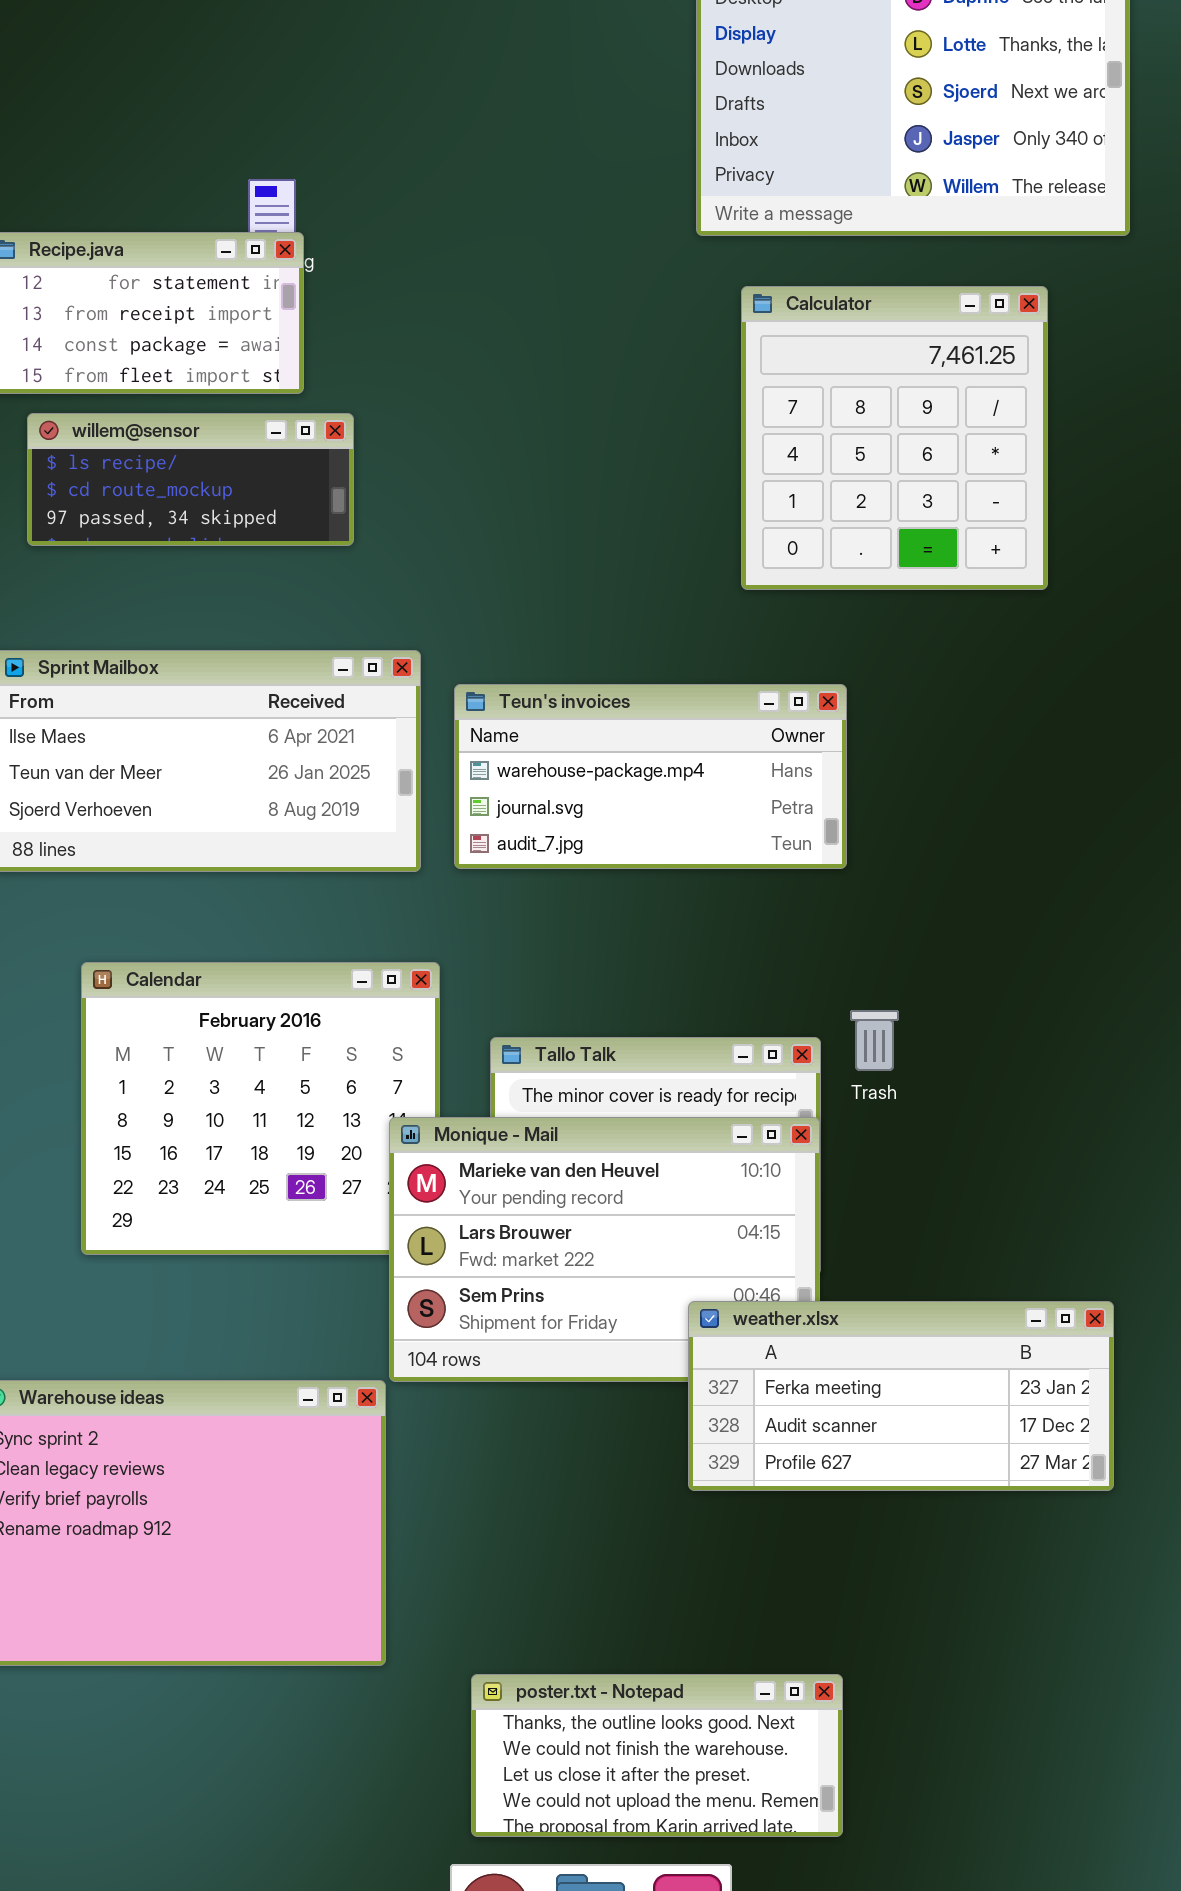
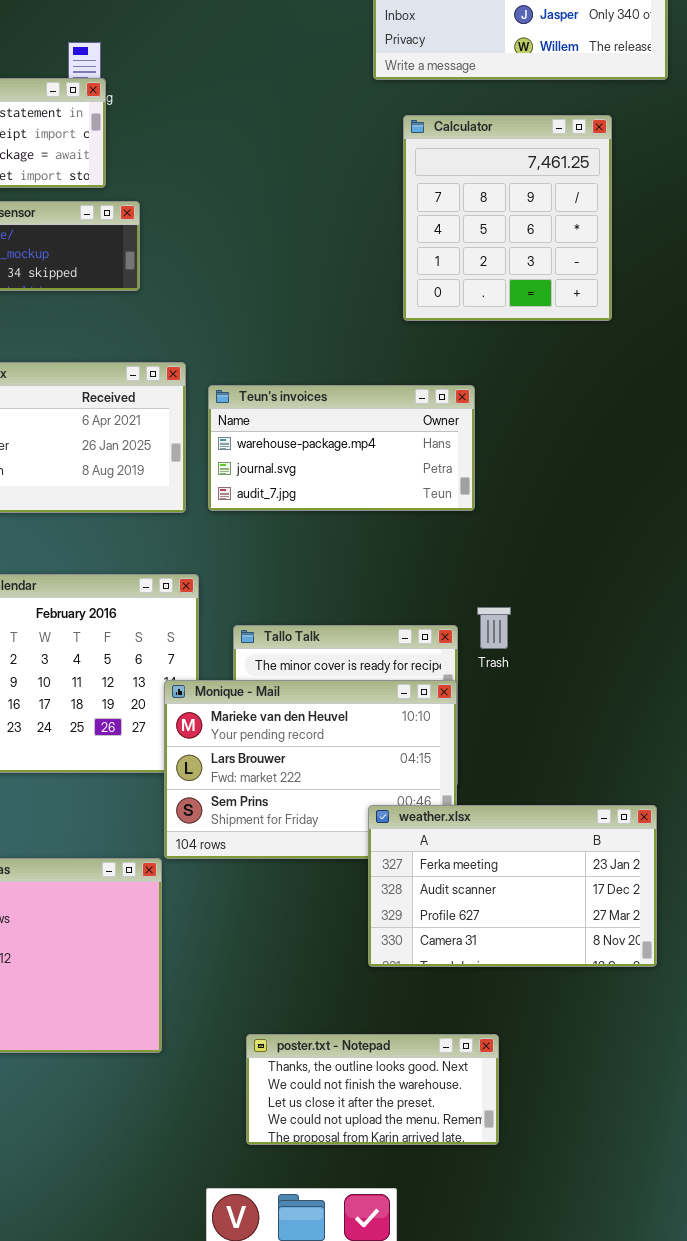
weather.xlsx: [688,1301,1114,1491] -> [368,805,657,967], resized
poster.txt - Notepad: [471,1674,843,1837] -> [246,1034,499,1145], moved

